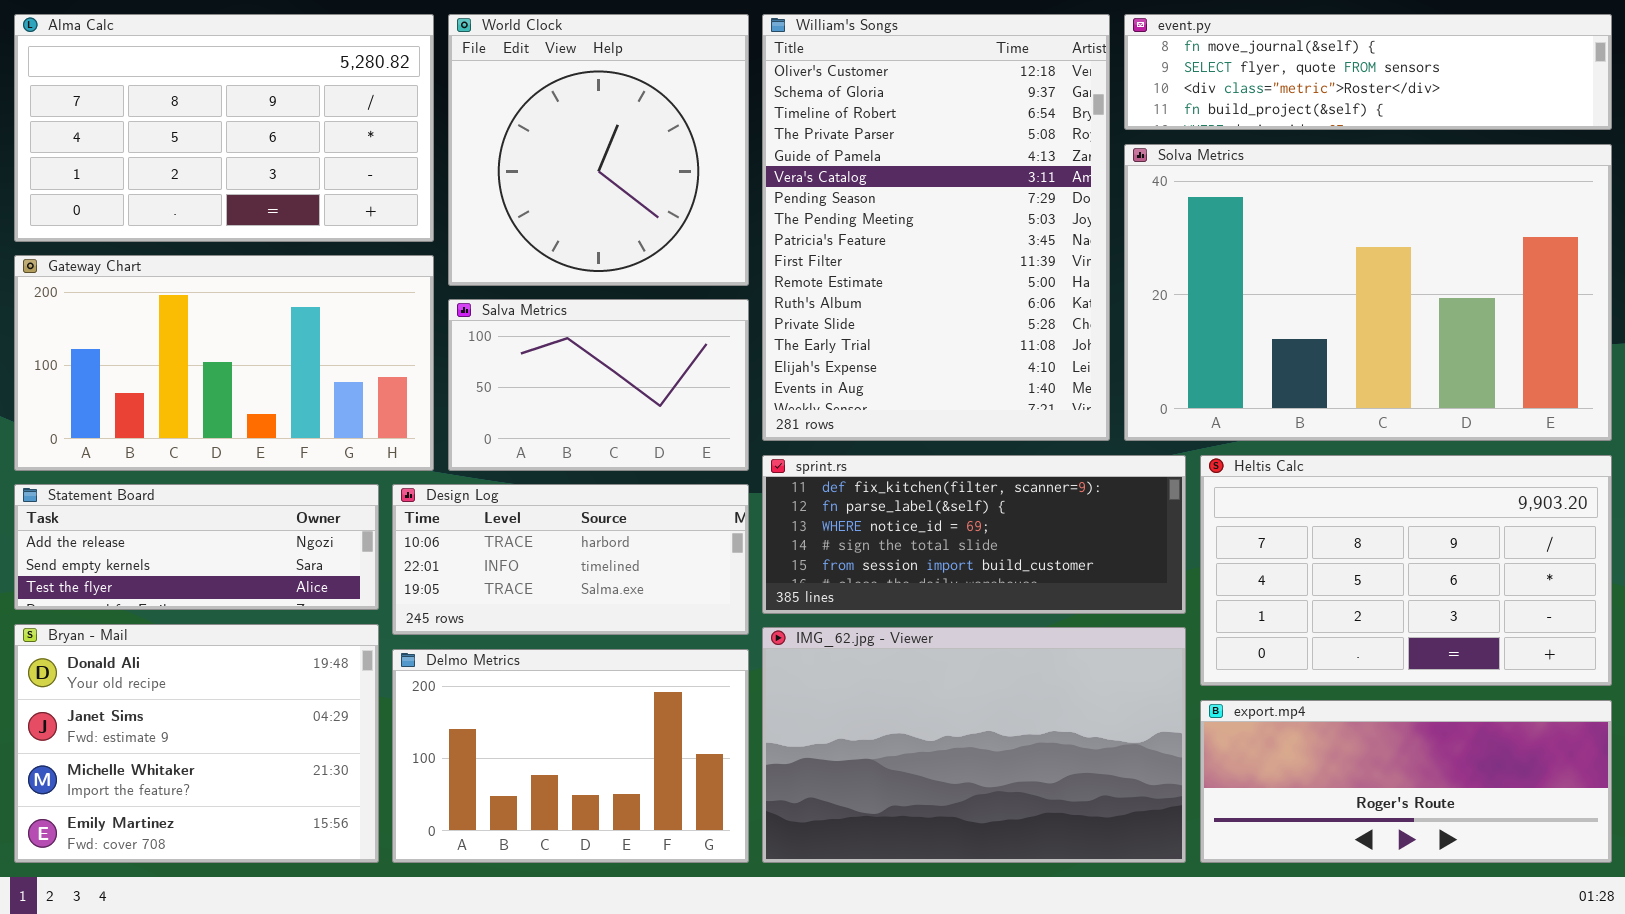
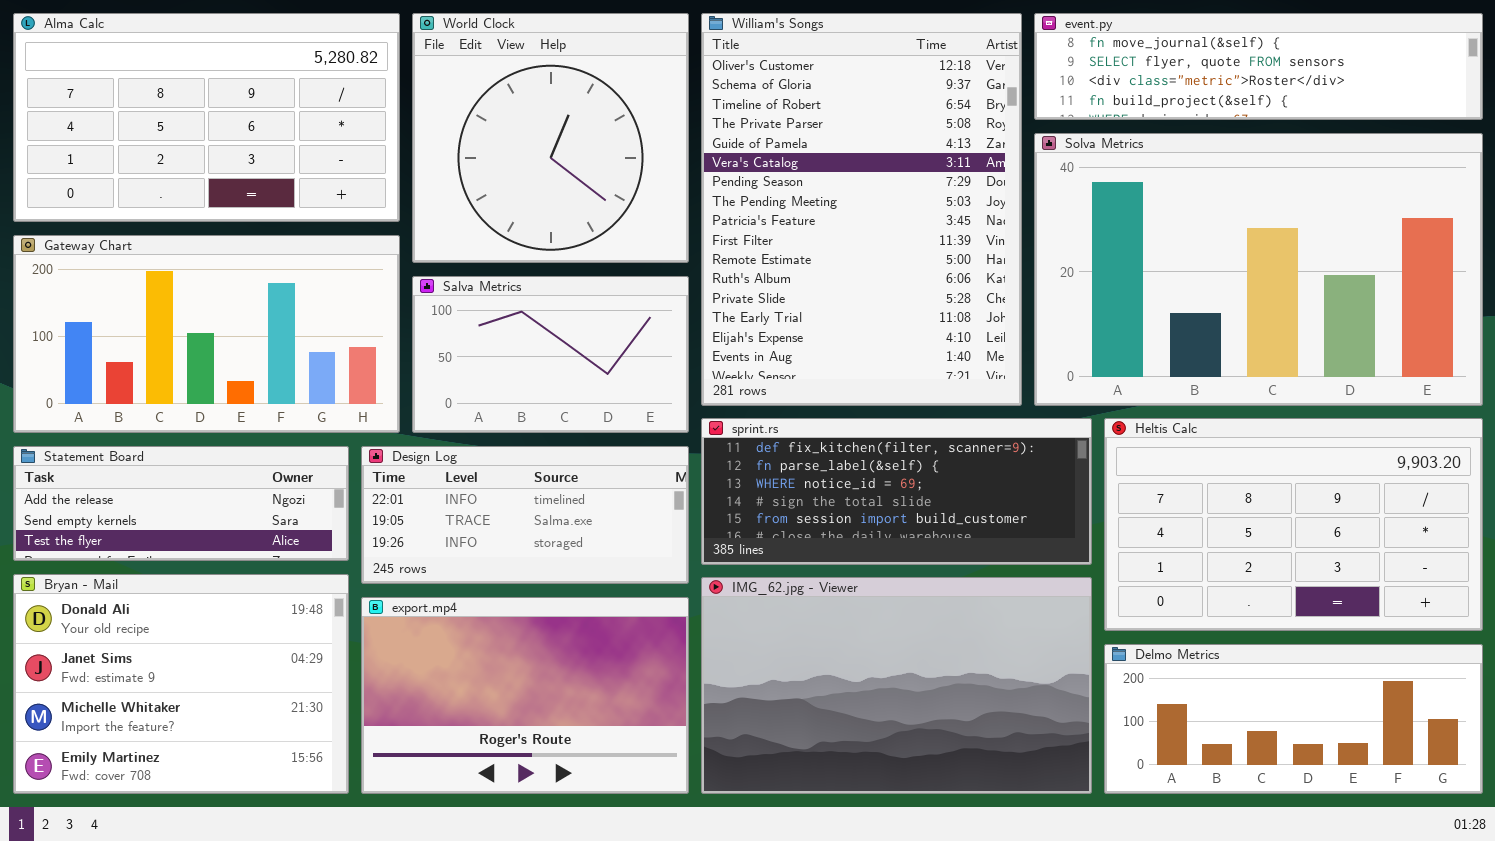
Design Log: [392,484,749,635] -> [361,446,689,584], scrolled down 1 row
Delmo Metrics: [392,649,749,863] -> [1104,644,1483,794], moved, resized
export.mp4: [1200,700,1612,863] -> [361,597,689,794], moved, resized

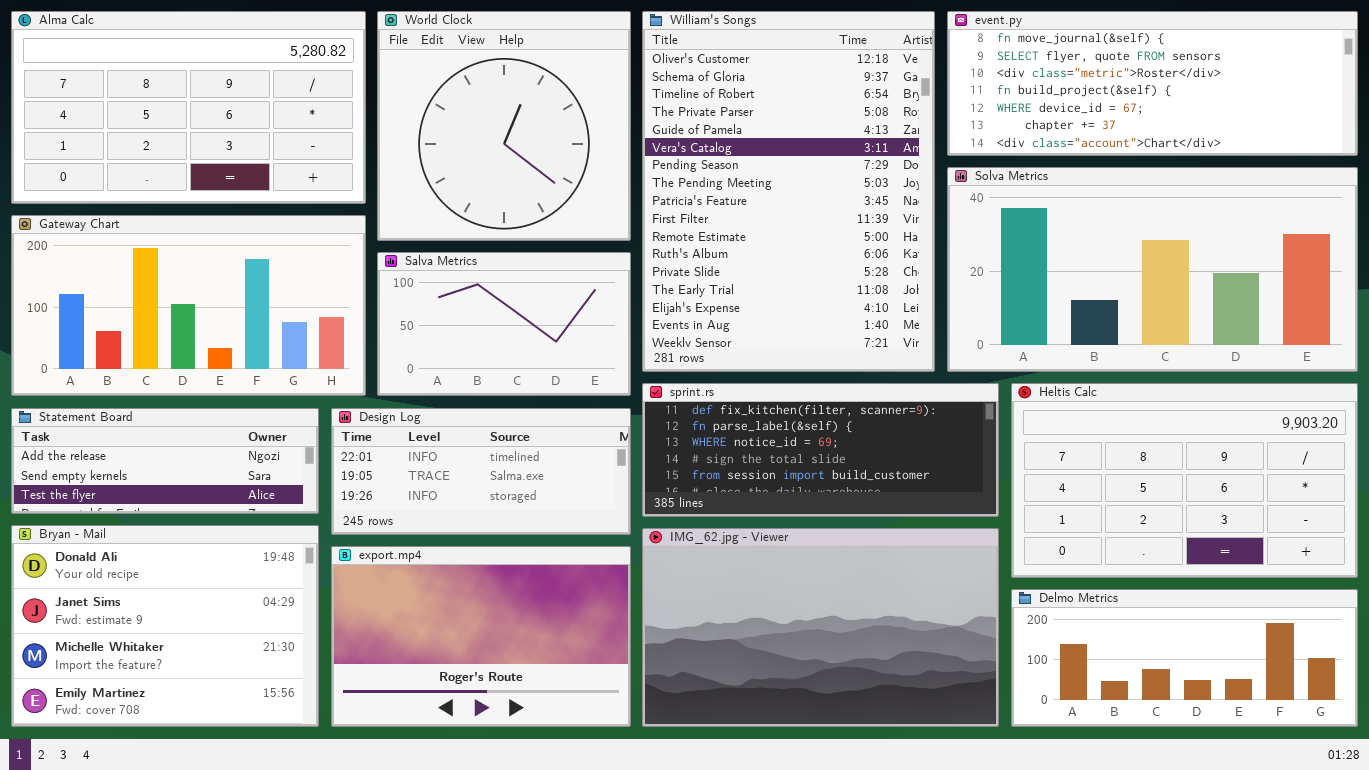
event.py: [1034,13,1483,120] -> [947,11,1358,156], resized
Solva Metrics: [1034,133,1483,406] -> [947,167,1358,372], resized

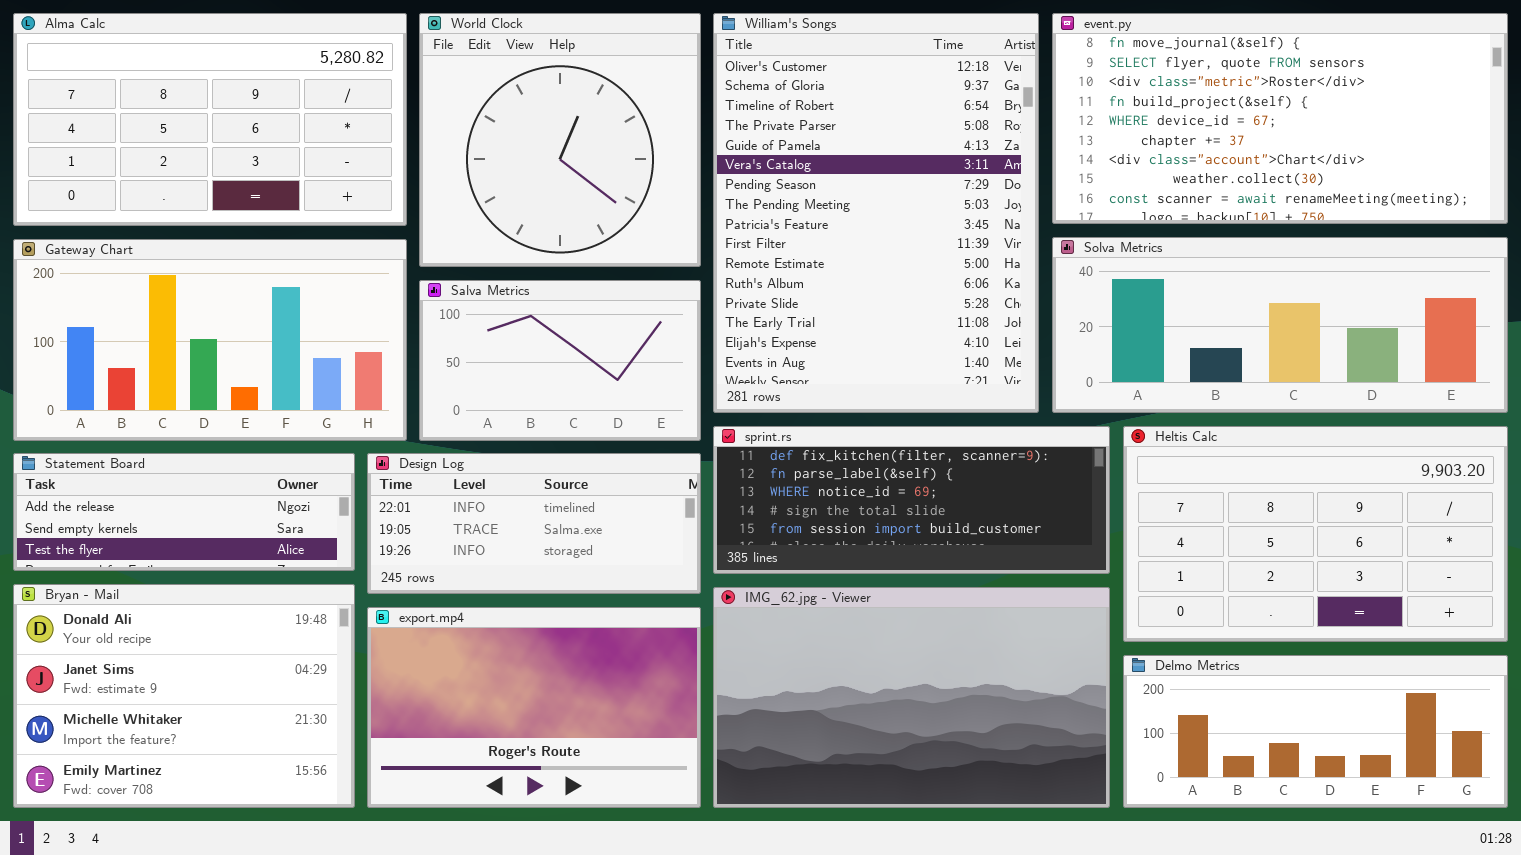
event.py: [947,11,1358,156] -> [1052,13,1508,224], resized
Solva Metrics: [947,167,1358,372] -> [1052,237,1508,413], resized

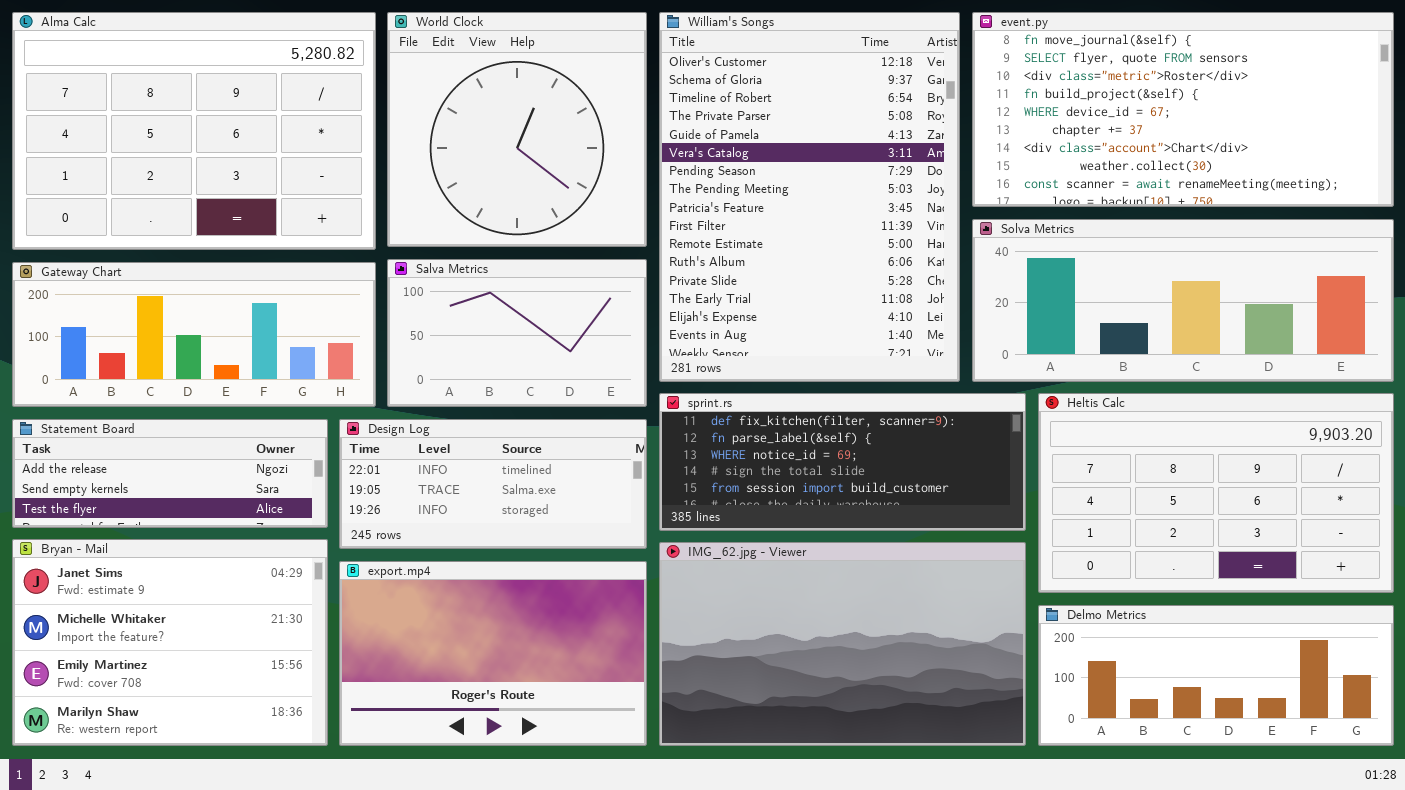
Alma Calc: [13,13,407,226] -> [12,12,376,250], resized
Gateway Chart: [13,239,407,441] -> [12,262,376,407], resized
Bryan - Mail: [13,584,355,808] -> [12,539,328,746], scrolled down 1 row

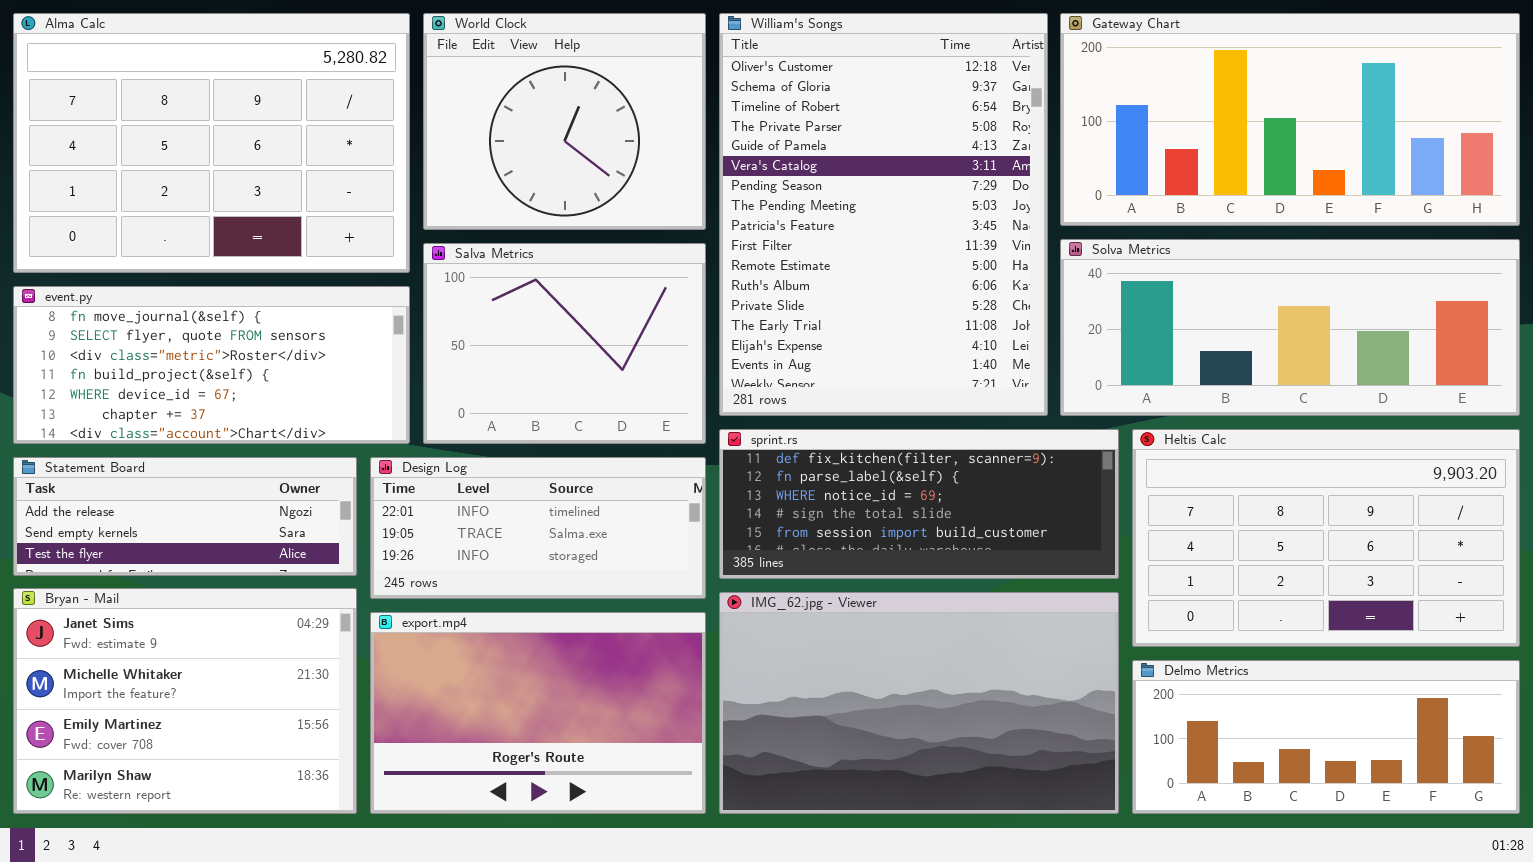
World Clock: [387,12,647,247] -> [423,13,706,230], resized
event.py: [972,12,1394,207] -> [13,286,410,444], moved, resized
Salva Metrics: [387,259,647,407] -> [423,243,706,444], resized
Gateway Chart: [12,262,376,407] -> [1060,13,1520,226], moved, resized

